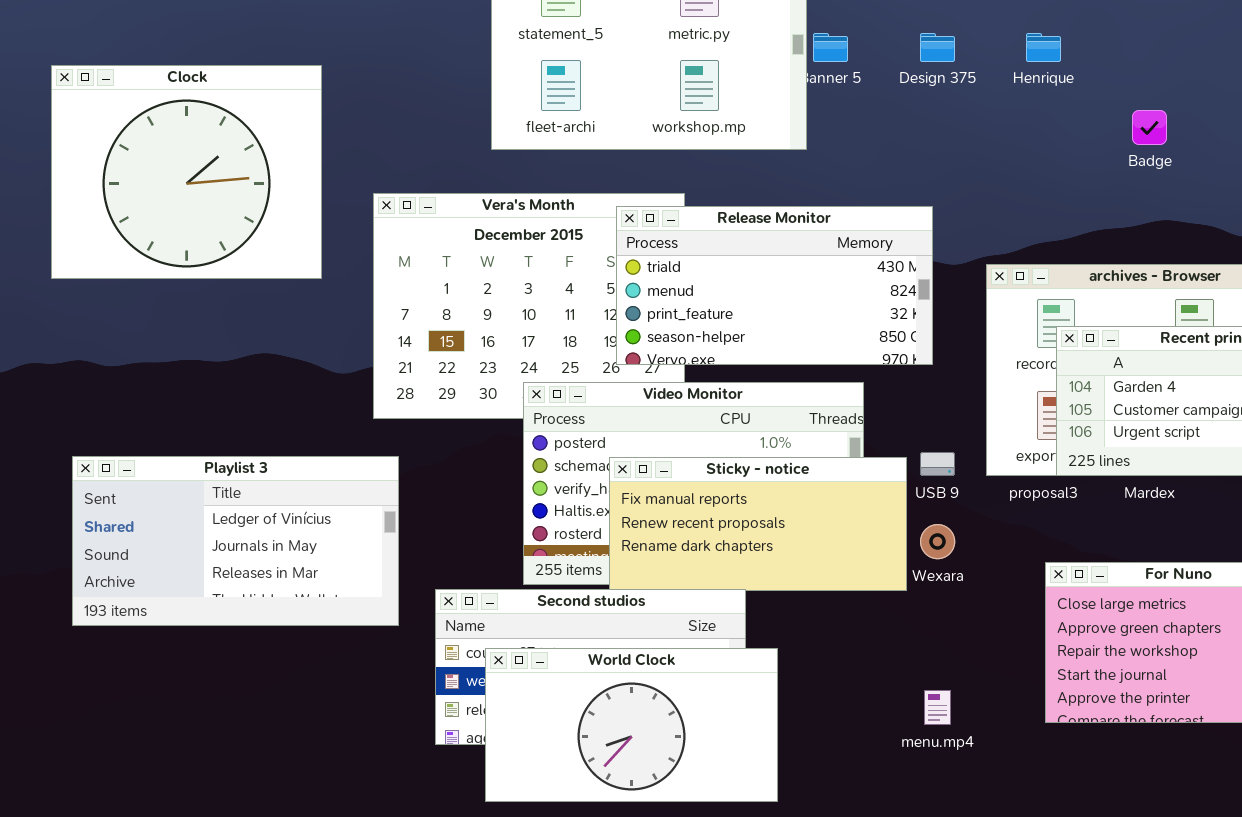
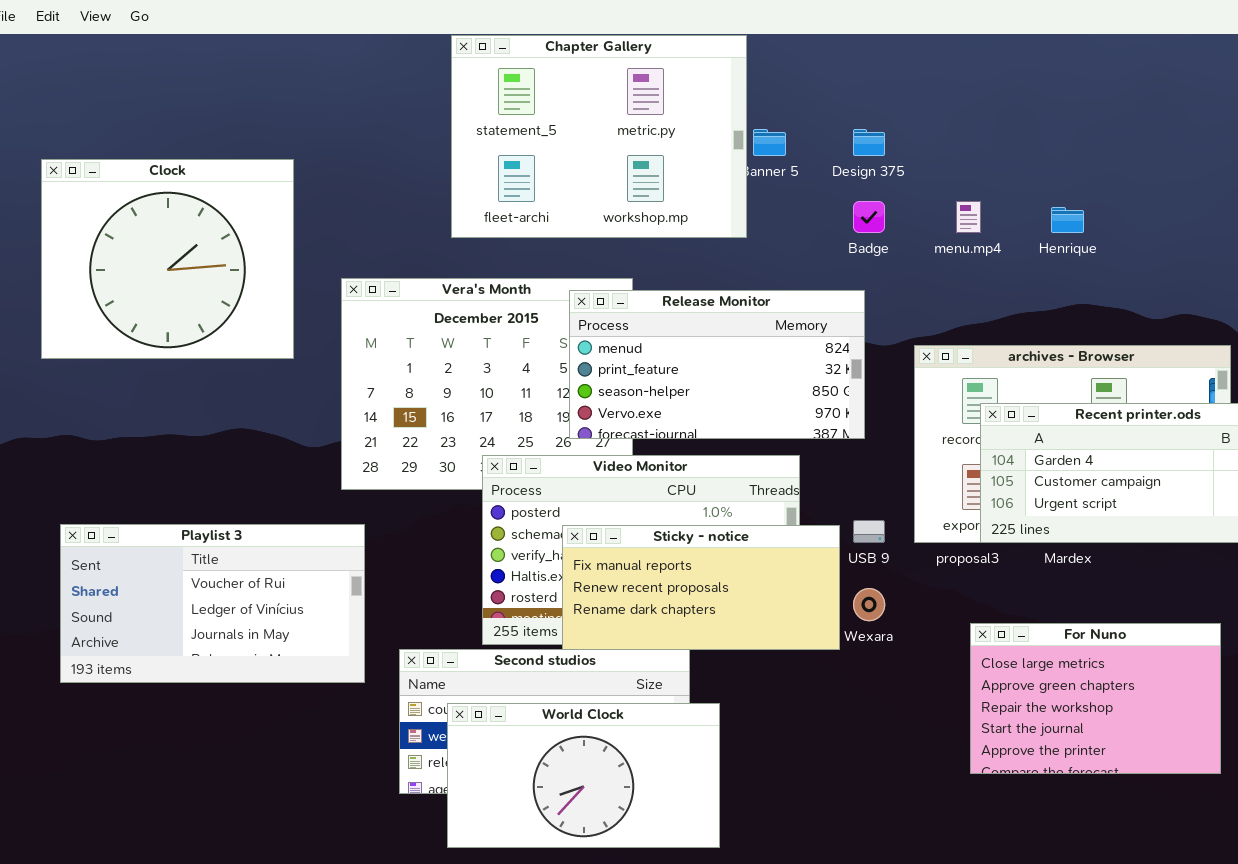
Henrique: [1026,33,1061,62] -> [1051,207,1084,233], moved
Badge: [1132,110,1167,145] -> [853,201,885,233], moved
Release Monitor: [616,206,933,365] -> [569,290,865,439], scrolled down 1 row
Playlist 3: [72,456,399,626] -> [60,524,365,683], scrolled up 1 row
menu.mp4: [924,690,951,725] -> [956,201,981,233], moved

